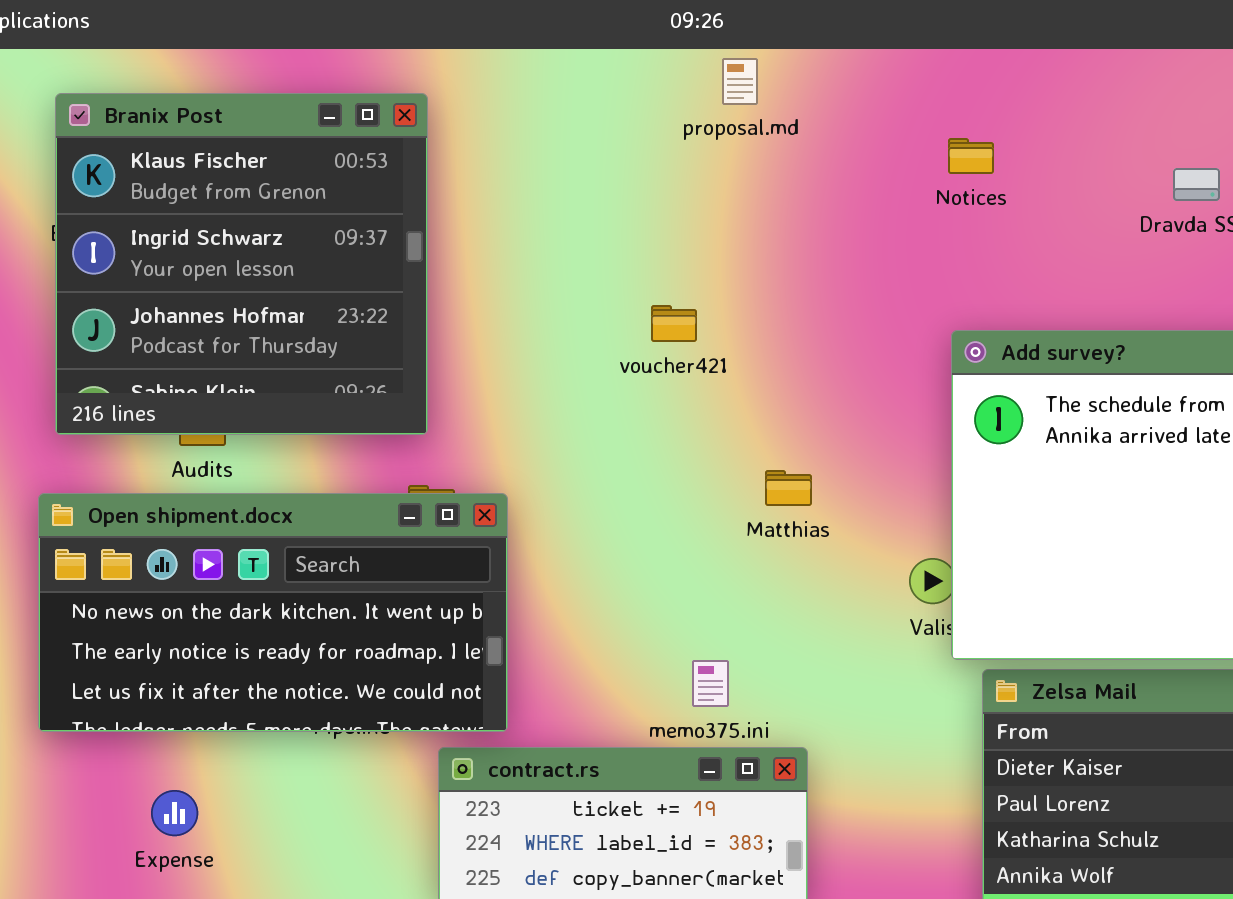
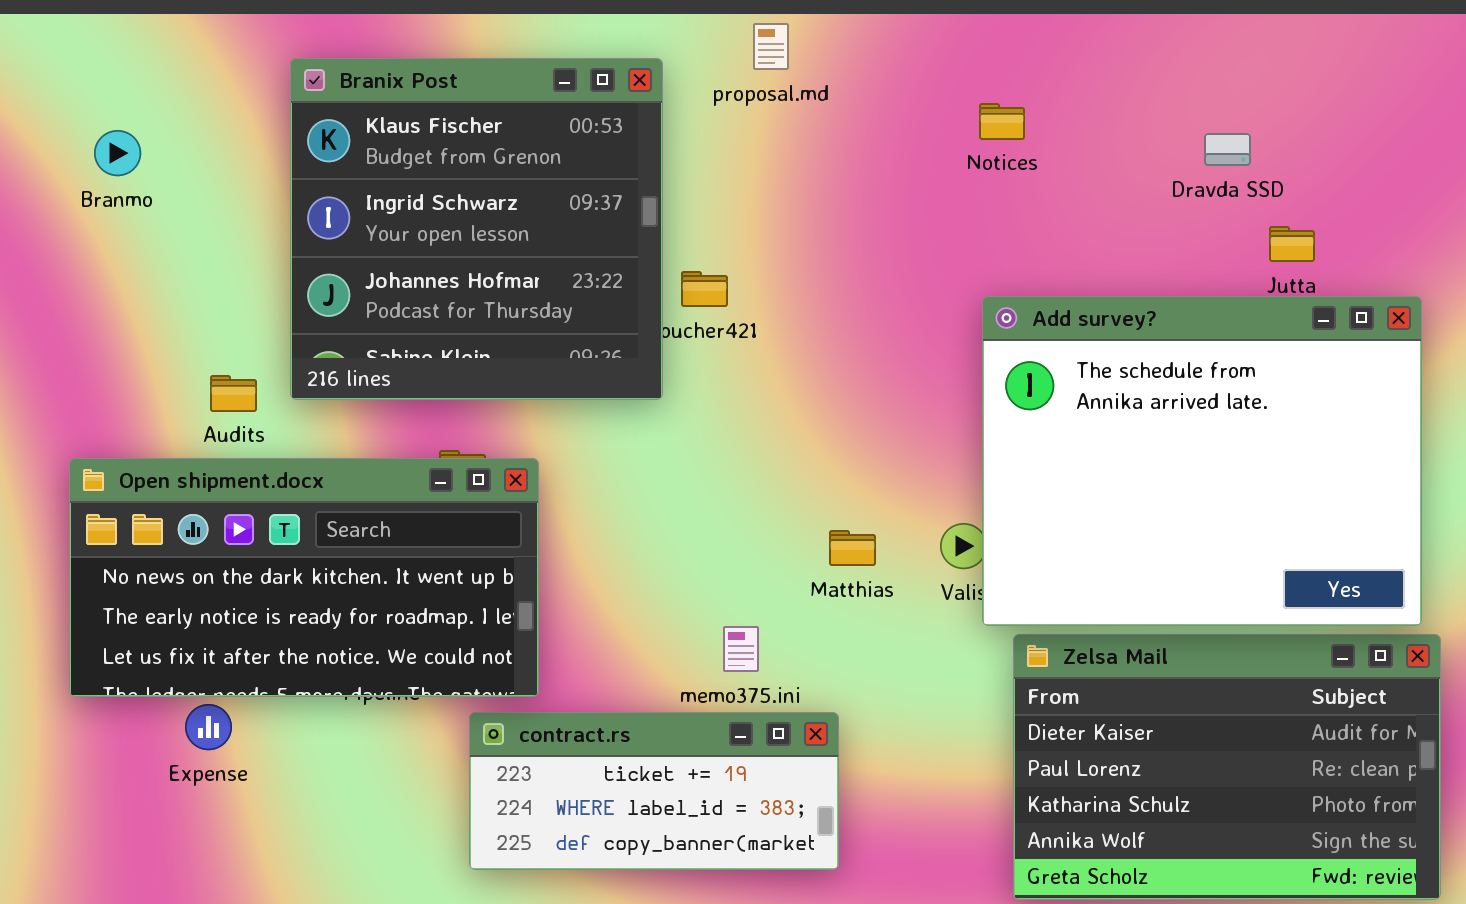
Branix Post: [55,93,428,435] -> [290,58,663,400], moved
Matthias: [765,470,812,506] -> [829,530,876,566], moved
Expense: [151,790,198,836] -> [185,704,232,750], moved

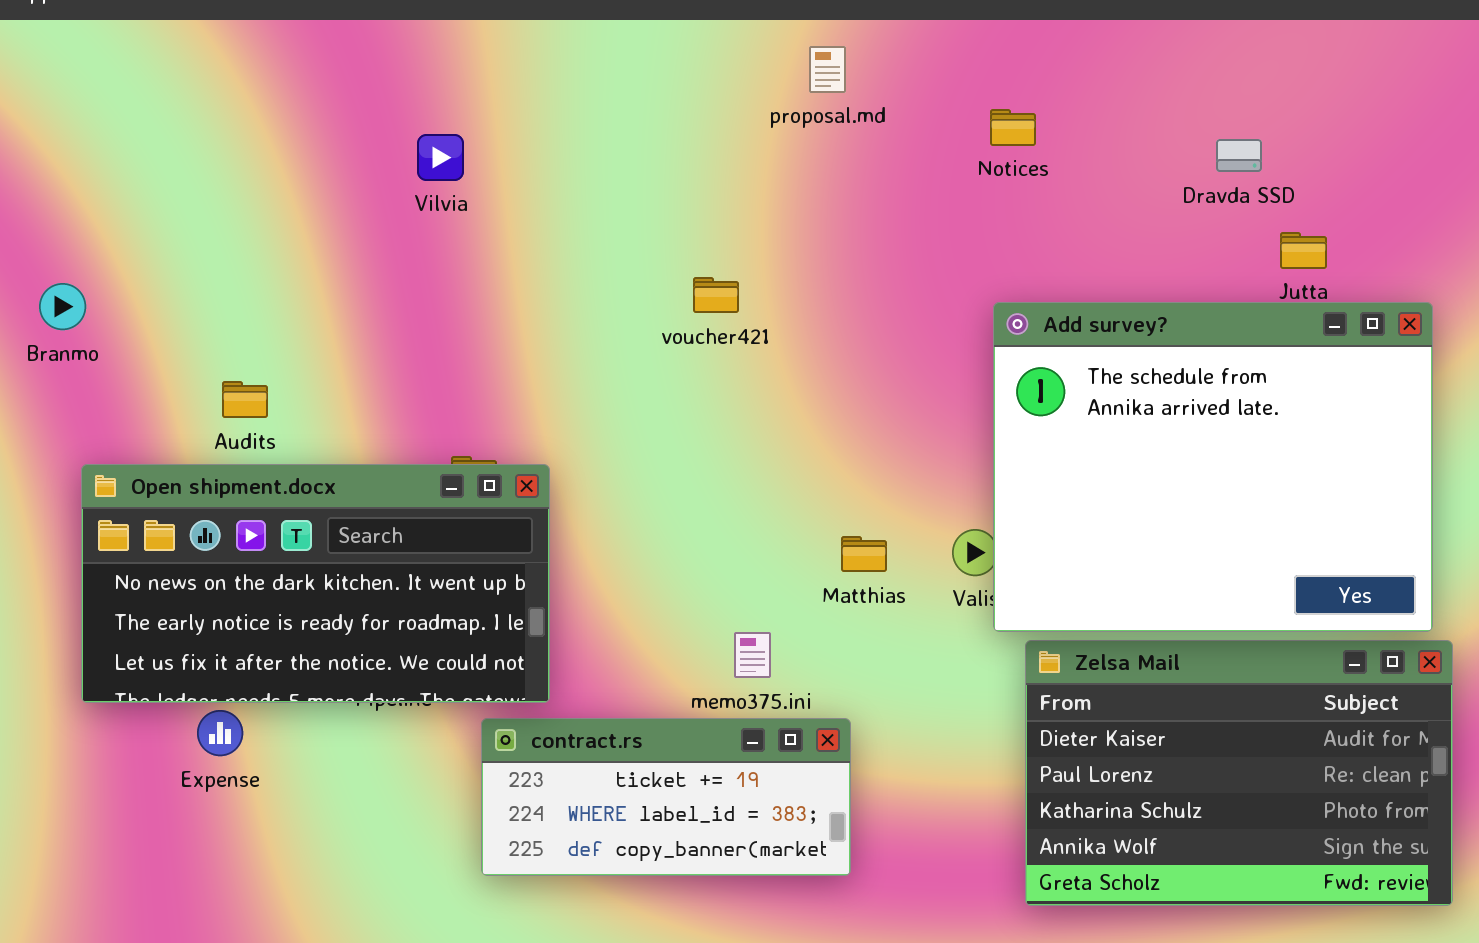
proposal.md: [753,23,789,70] -> [809,46,846,93], moved
Branix Post: [290,58,663,400] -> none, closed
Branmo: [94,130,141,176] -> [39,283,86,330], moved

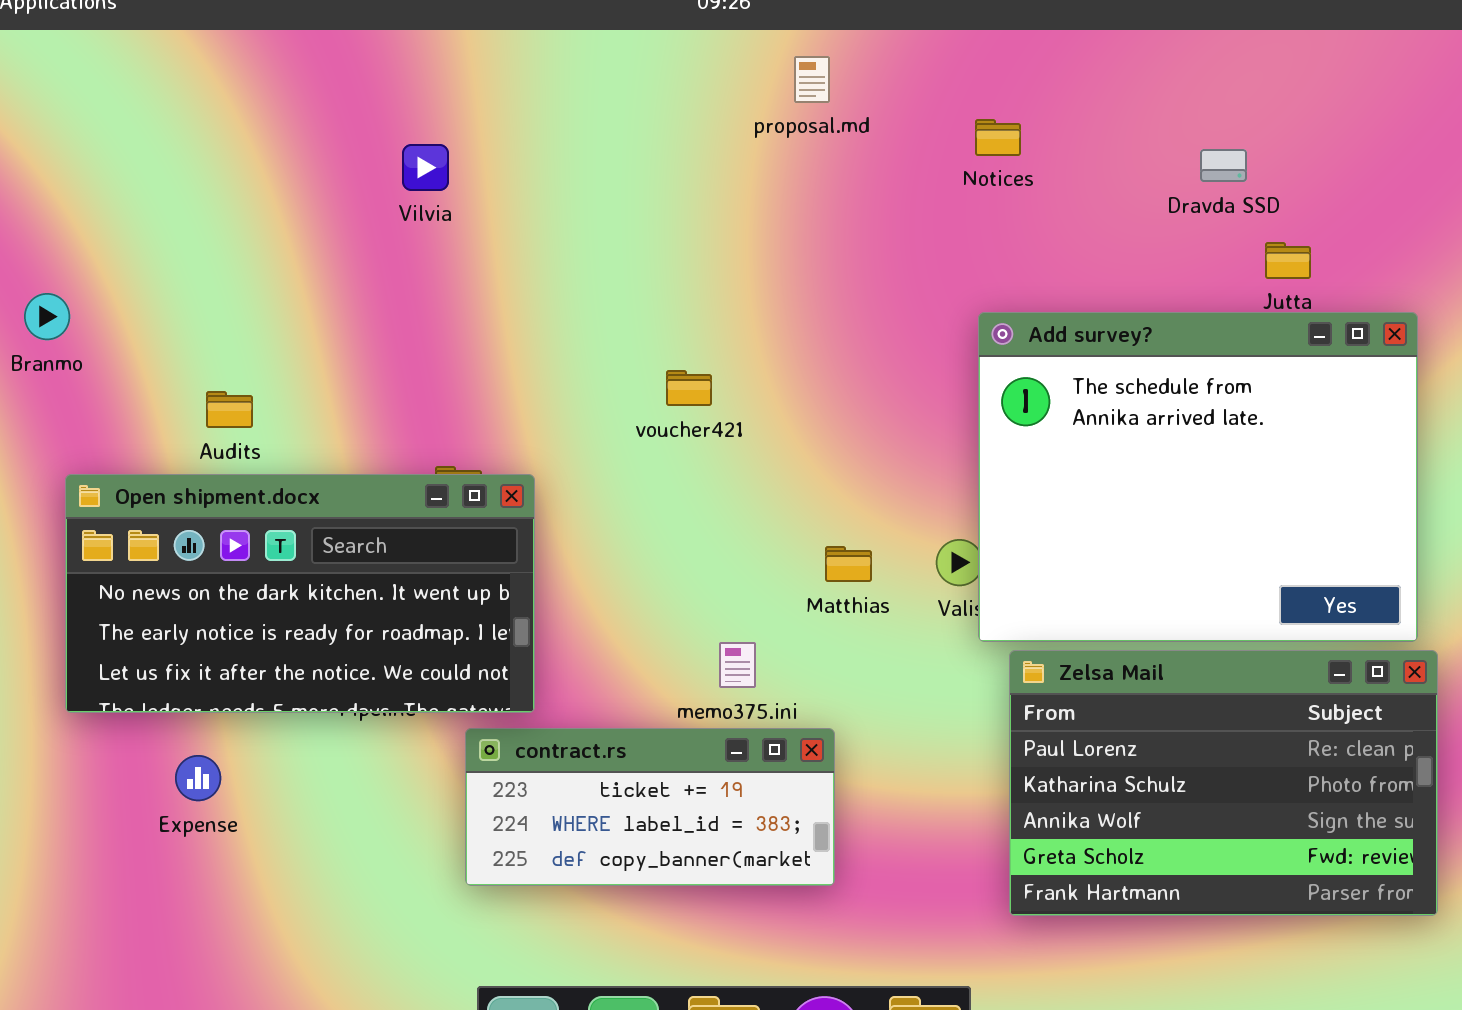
voucher421: [693,277,739,313] -> [666,370,712,406], moved
Zelsa Mail: [1025,640,1453,906] -> [1009,650,1438,916], scrolled down 1 row
Expense: [197,710,243,756] -> [175,755,221,801], moved

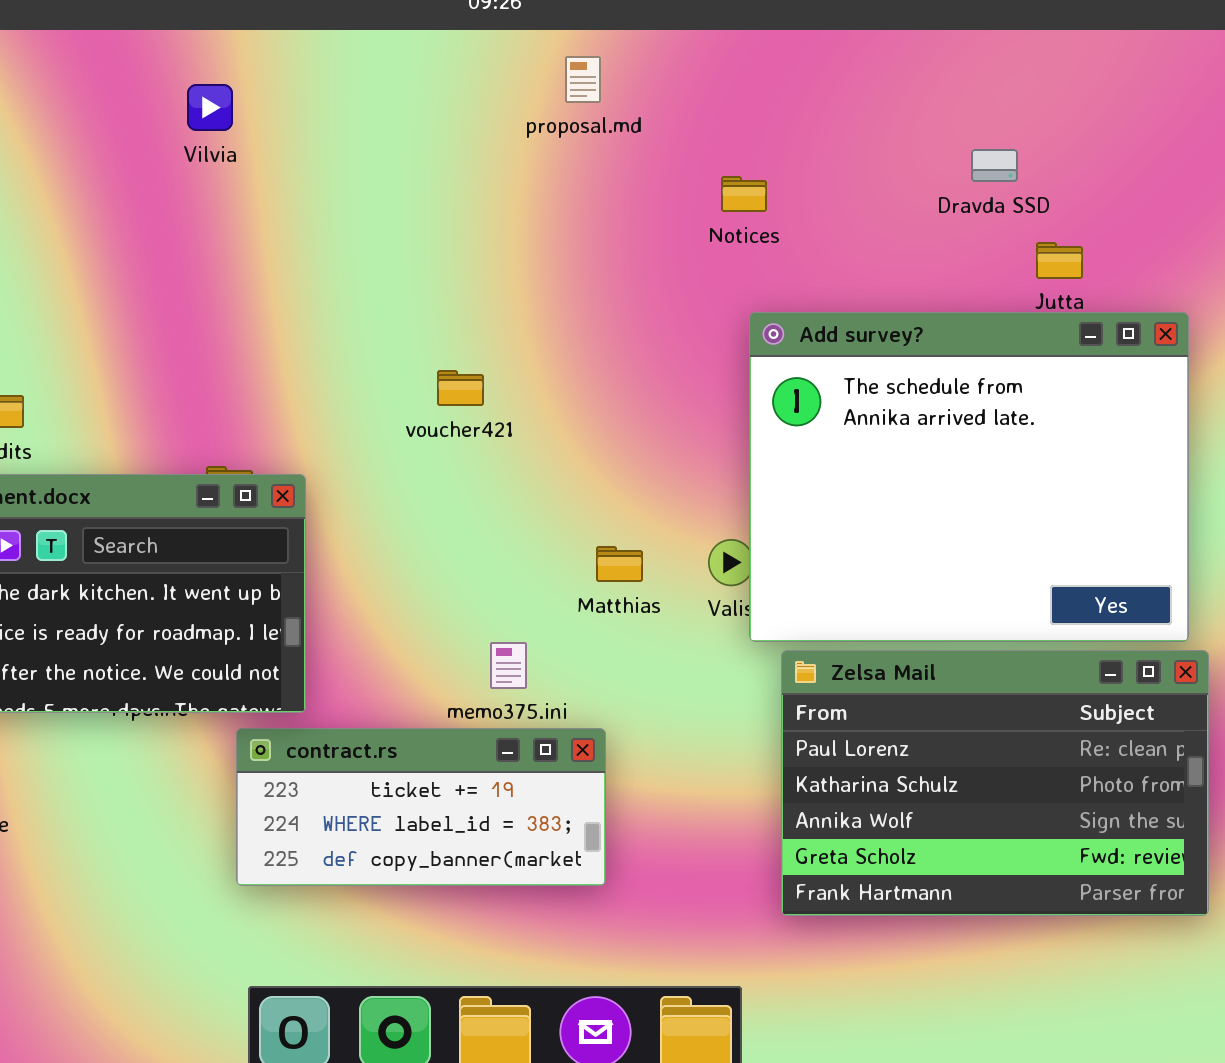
Notices: [975,119,1021,156] -> [721,176,767,212], moved
Vilvia: [402,144,449,191] -> [187,84,233,131], moved

